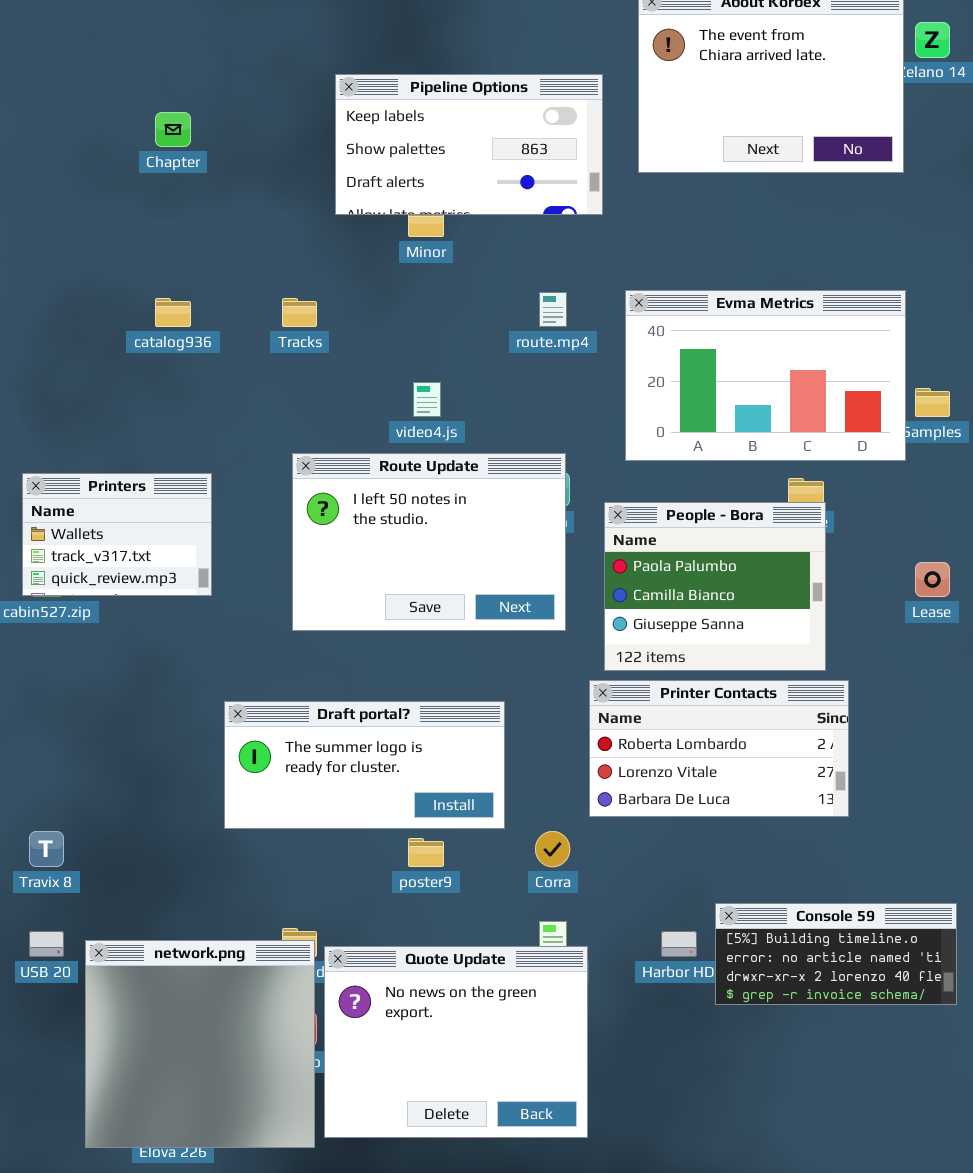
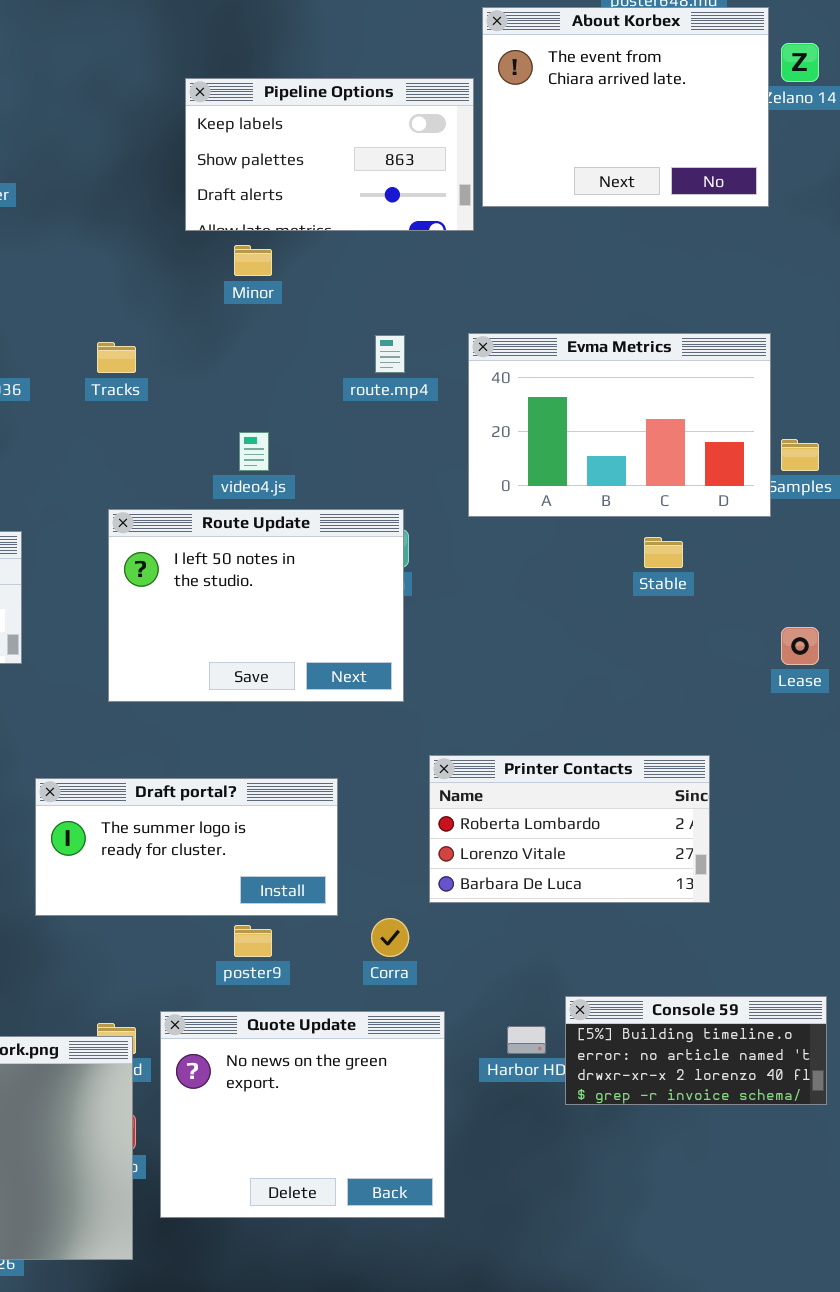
Pipeline Options: [335,74,603,215] -> [185,78,474,231], moved
People - Bora: [604,502,826,671] -> none, closed
Quote Update: [324,946,588,1138] -> [160,1011,445,1218], moved

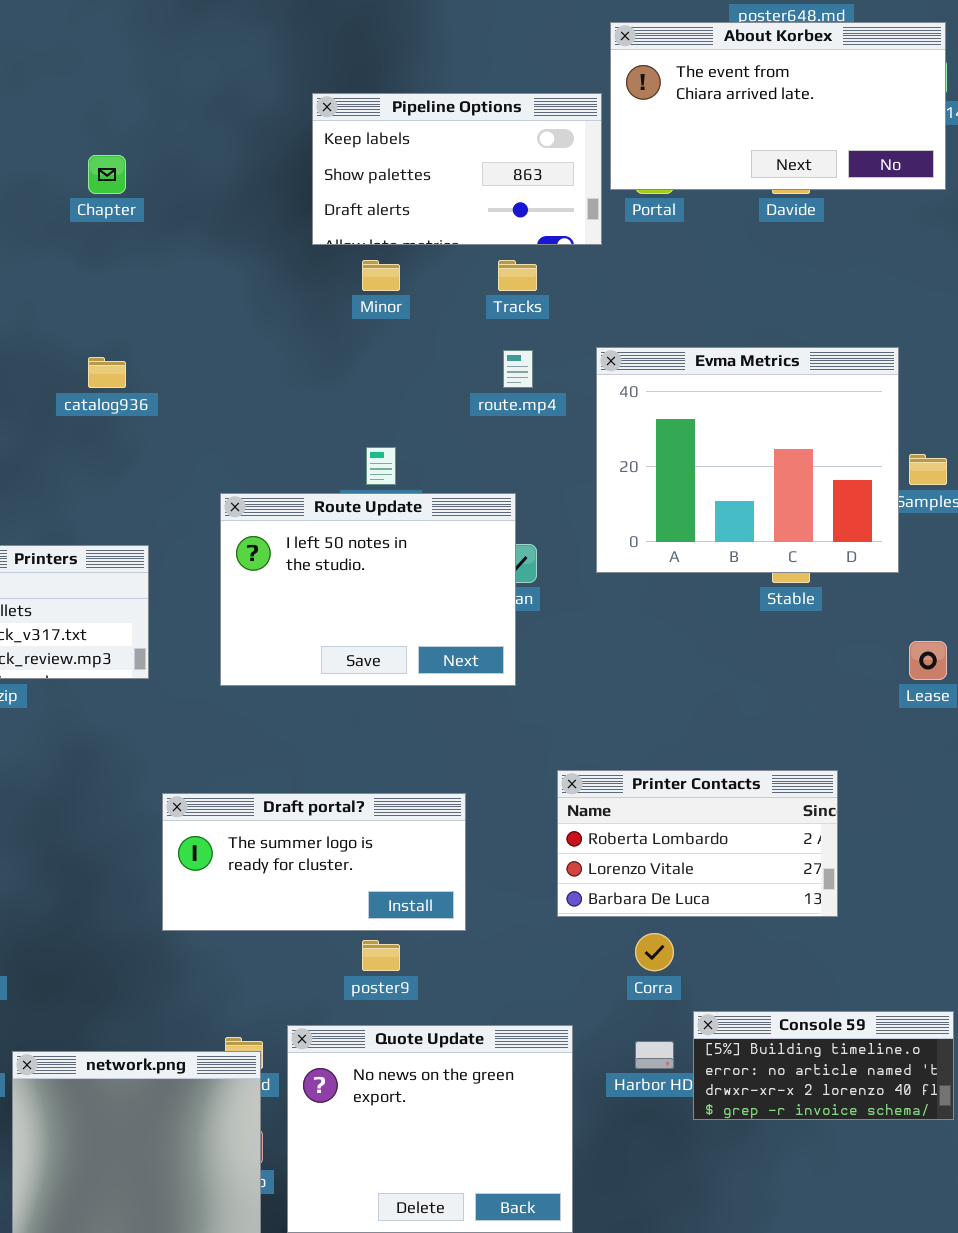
About Korbex: [482,7,769,207] -> [610,22,946,190], resized
Evma Metrics: [468,333,771,517] -> [596,347,899,573], resized
Tracks: [97,342,136,373] -> [498,260,537,291], moved
Route Update: [108,509,404,702] -> [220,493,516,686], moved
Corra: [371,918,409,957] -> [635,933,674,971], moved

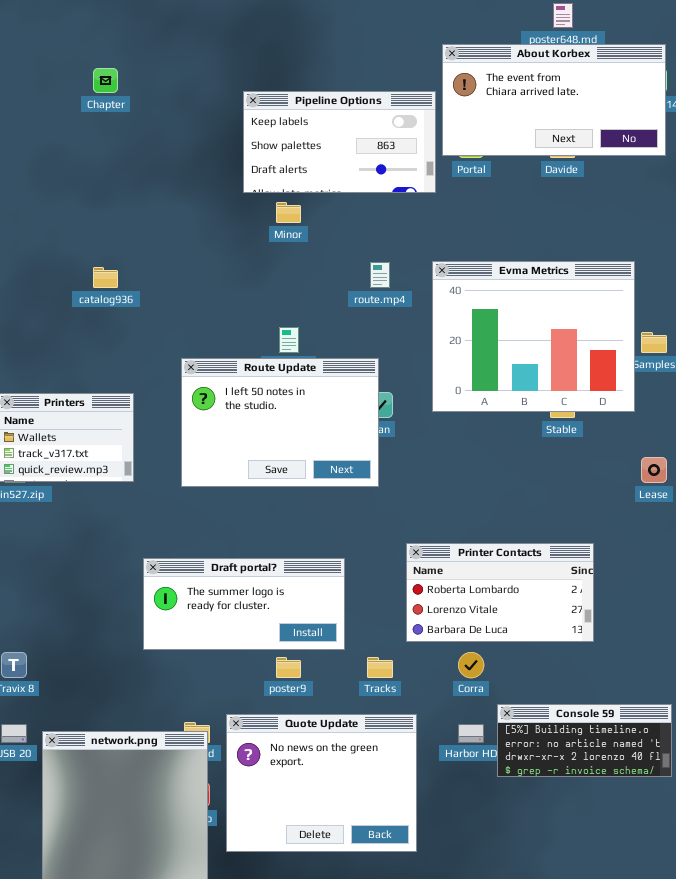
Chapter: [88,155,126,194] -> [93,68,118,93], moved
Tracks: [498,260,537,291] -> [367,657,393,678], moved

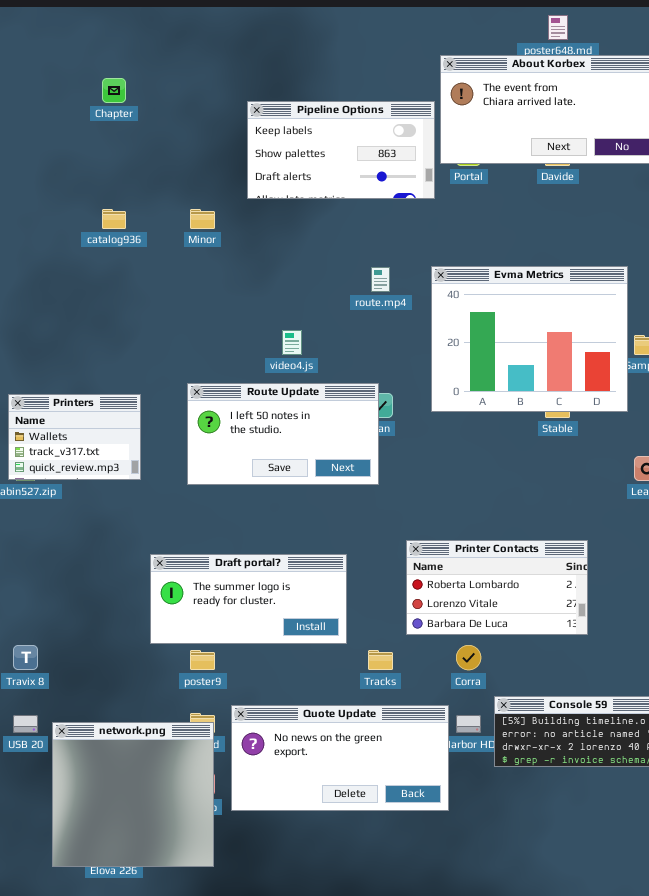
Minor: [276,202,301,223] -> [190,209,215,229], moved
catalog936: [93,267,118,288] -> [102,209,126,229], moved
Route Update: [181,358,379,487] -> [187,383,379,485], resized
poster9: [276,657,301,678] -> [190,650,215,670], moved
Quote Update: [226,714,417,852] -> [231,705,449,811], resized

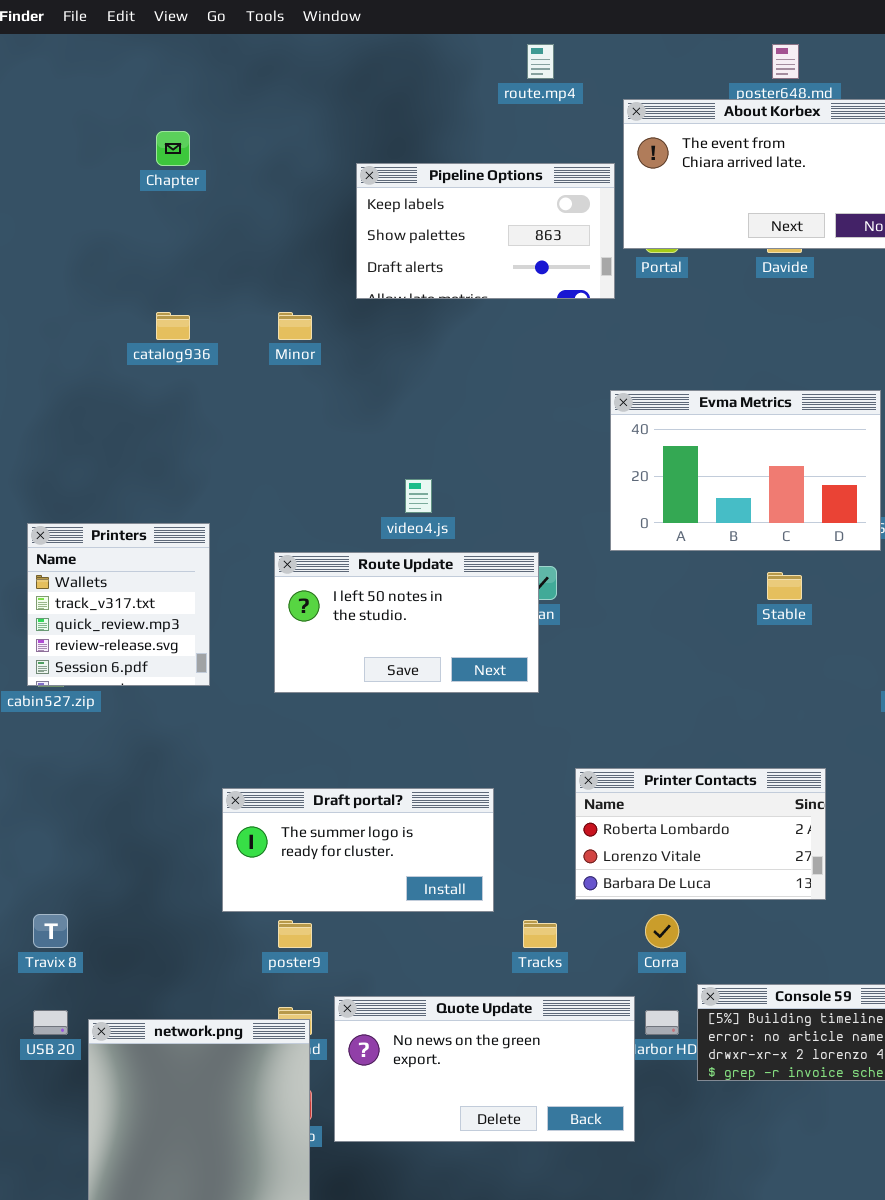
Evma Metrics: [431,266,628,412] -> [610,390,881,551], resized
route.mp4: [371,267,390,292] -> [527,44,554,79], moved
Printers: [8,394,141,480] -> [27,523,210,686], resized

